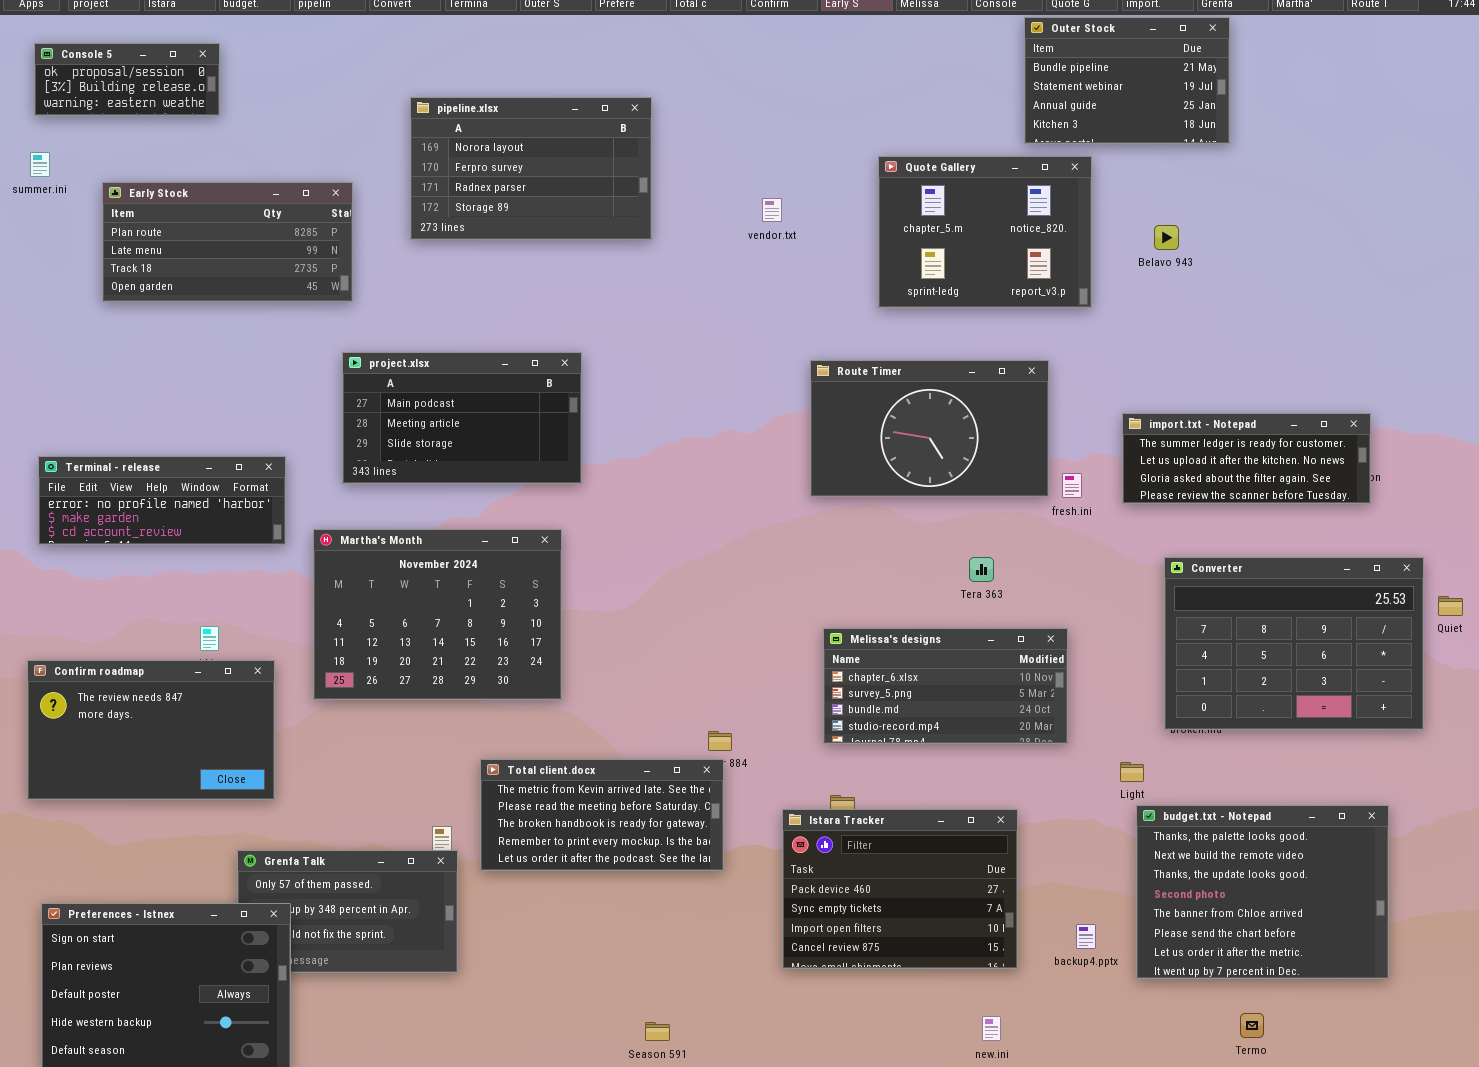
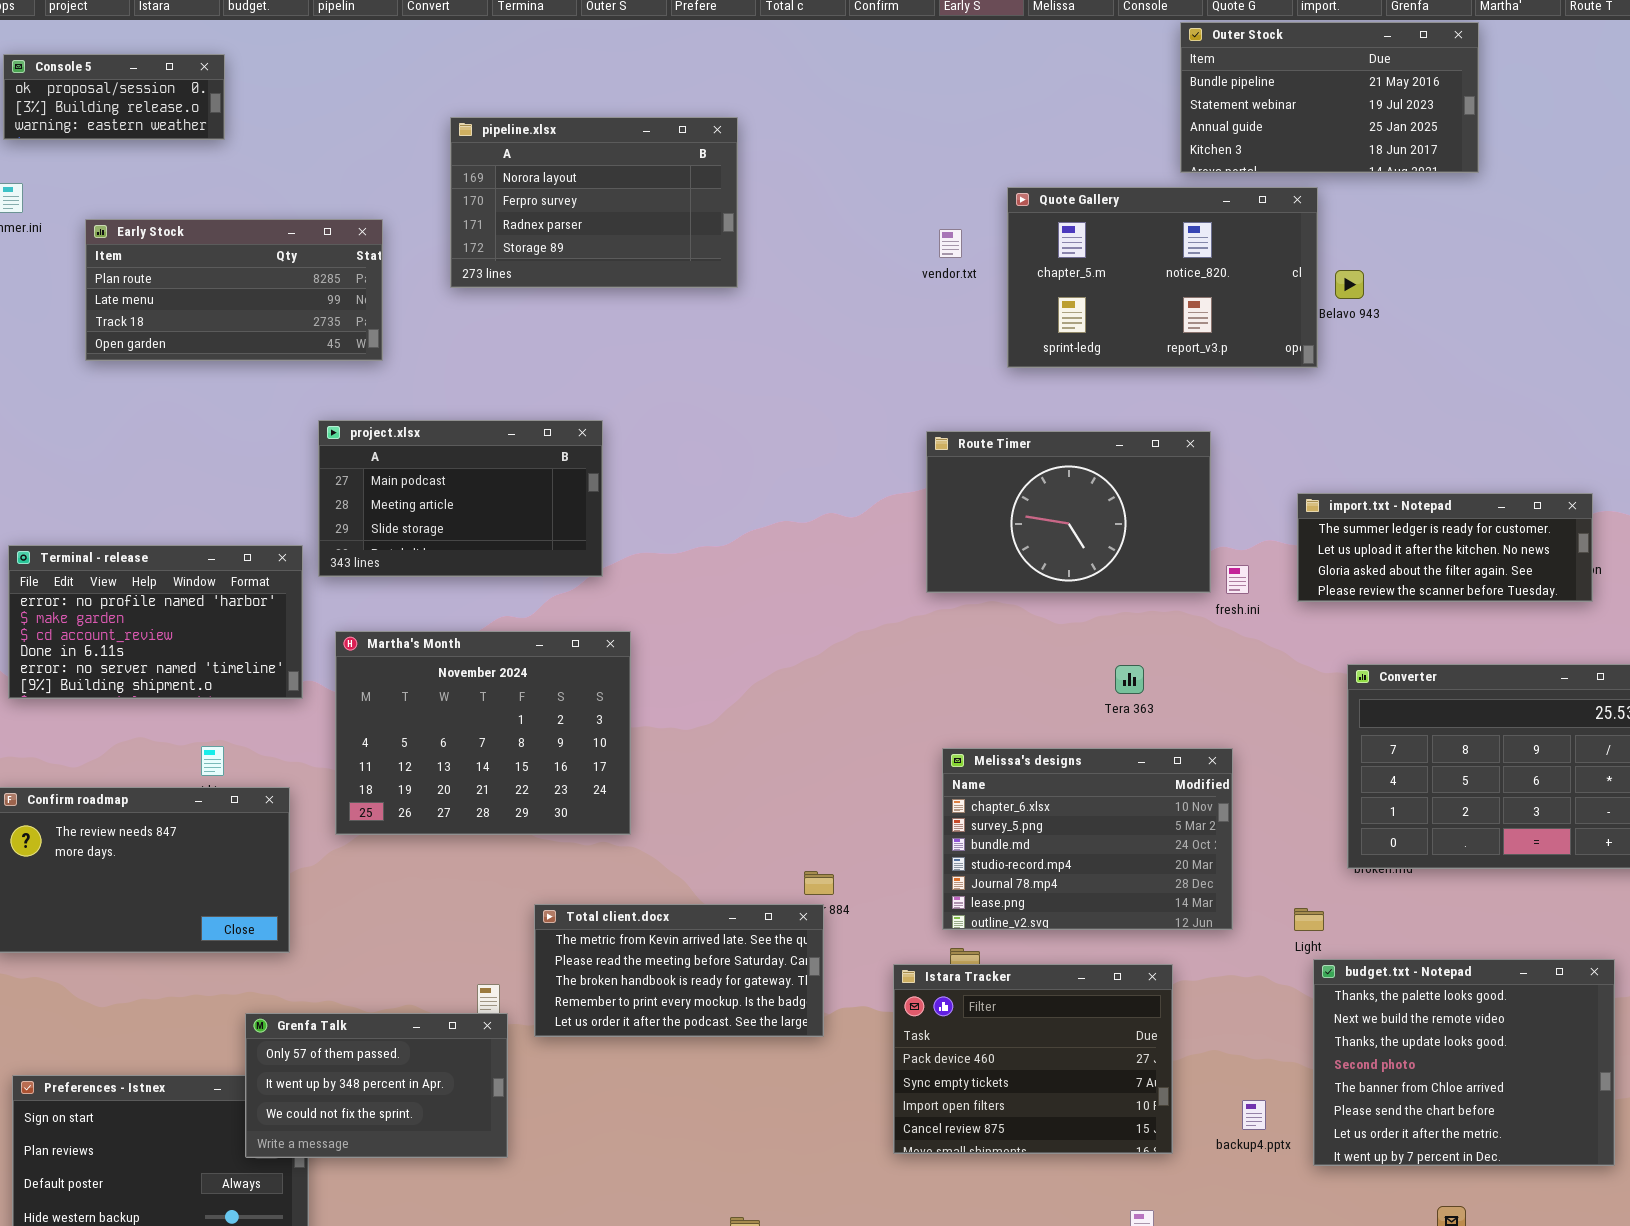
Outer Stock: [1024,17,1230,144] -> [1180,22,1479,173], resized
Quote Gallery: [878,156,1092,308] -> [1007,187,1318,368], resized
vendor.txt: [762,198,782,222] -> [939,229,962,258], moved
project.xlsx: [342,352,582,484] -> [318,420,603,577], moved
Terminal - release: [38,456,286,545] -> [8,545,303,699], resized
Melissa's designs: [823,628,1068,744] -> [942,748,1233,930], resized
Grenfa Talk: [237,850,458,973] -> [245,1013,508,1158], raised

